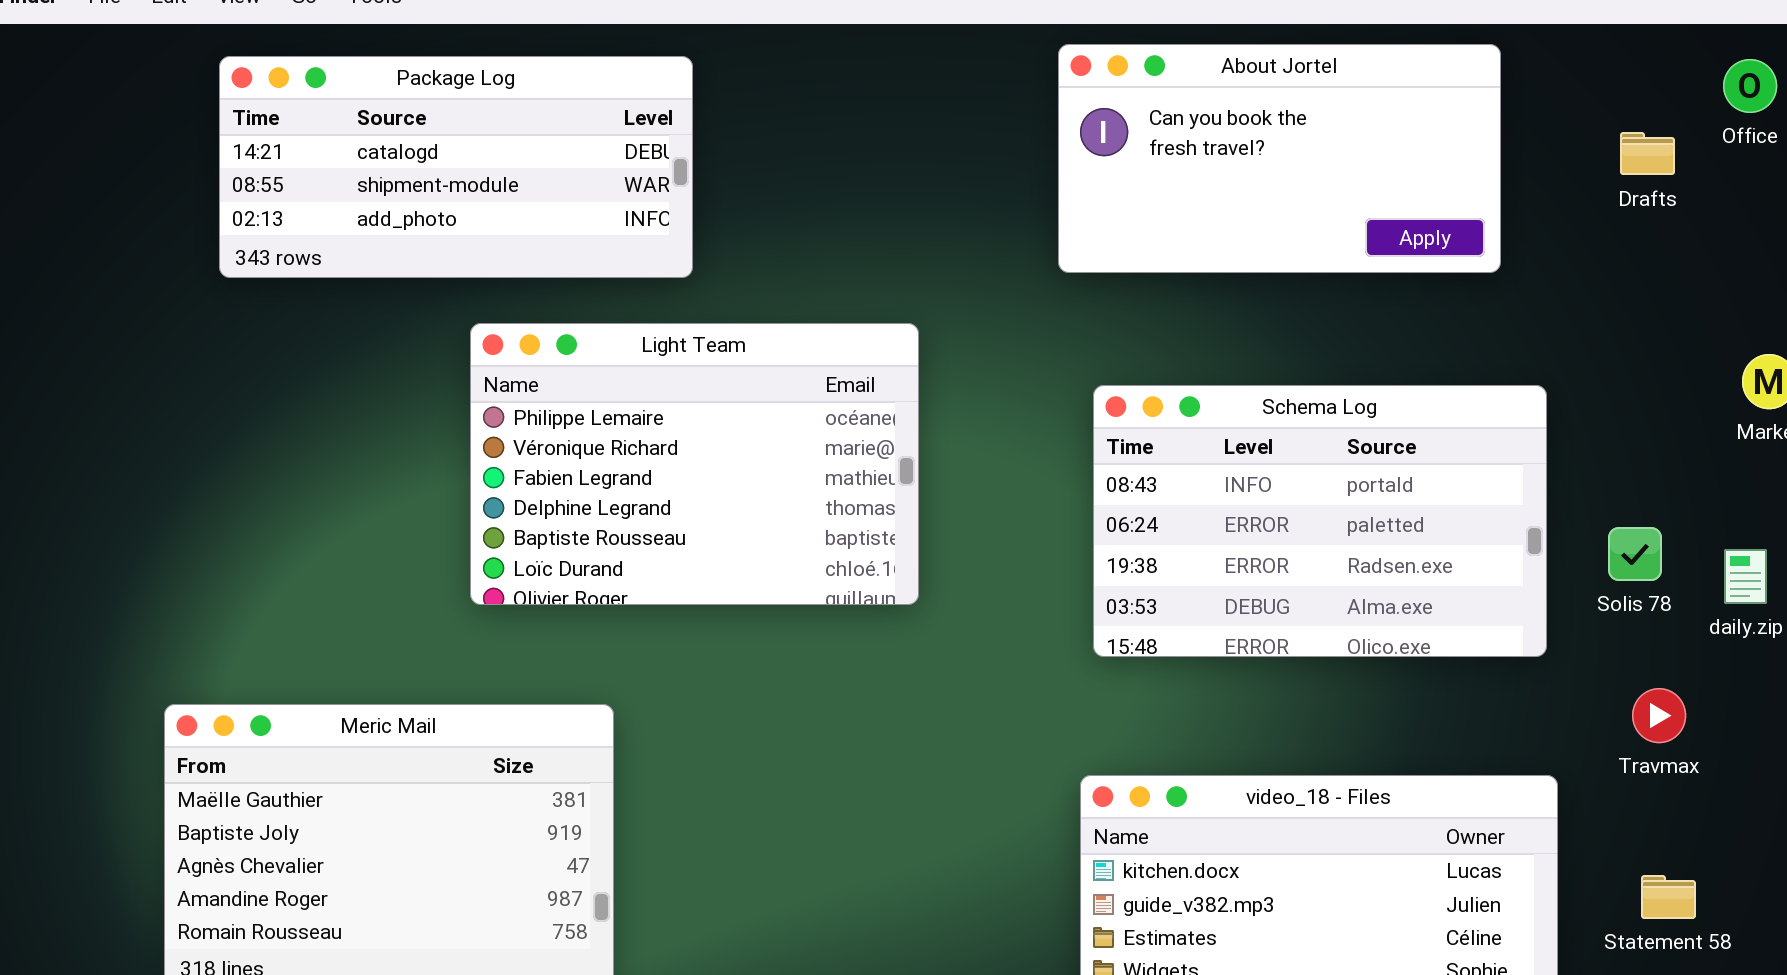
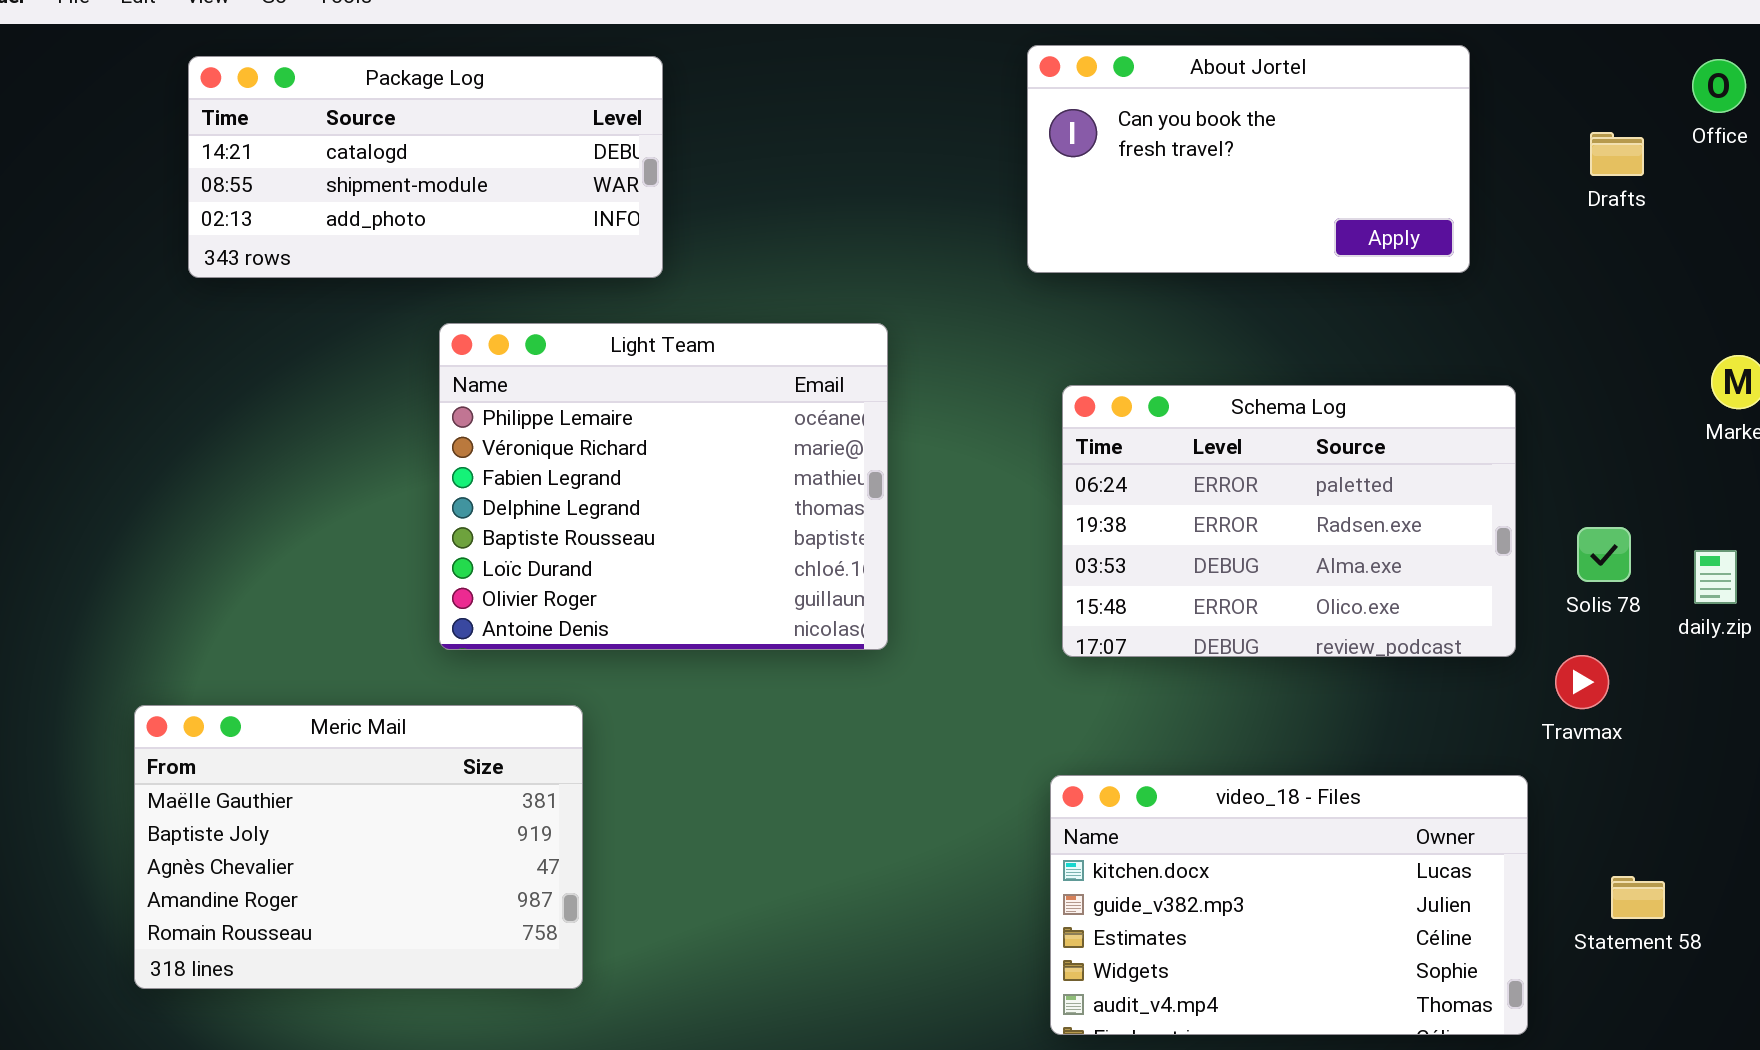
Light Team: [470,323,919,605] -> [439,323,888,650], resized
Schema Log: [1093,385,1547,657] -> [1062,385,1516,657], scrolled down 1 row
Travmax: [1632,688,1686,743] -> [1555,655,1609,709], moved

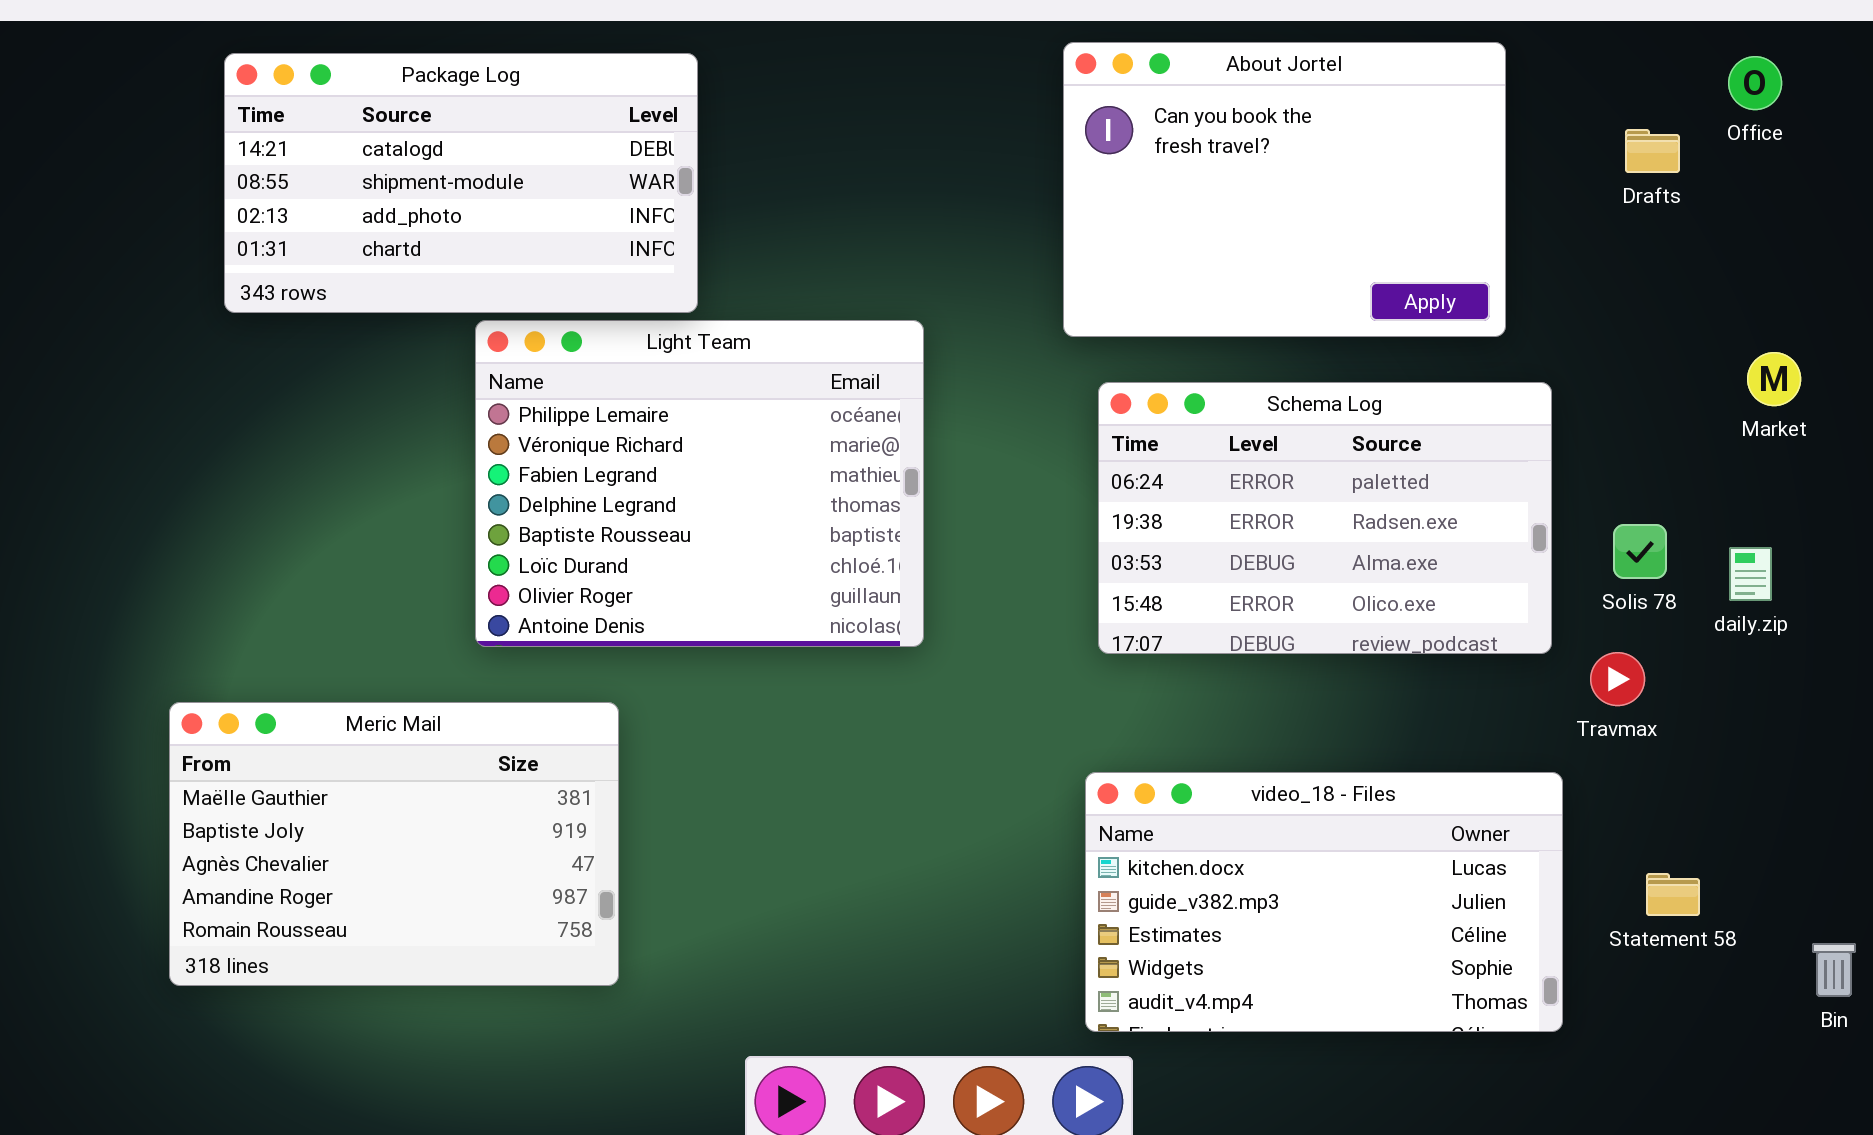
About Jortel: [1027,45,1470,273] -> [1063,42,1506,337], resized
Package Log: [188,56,663,278] -> [224,53,698,313], resized

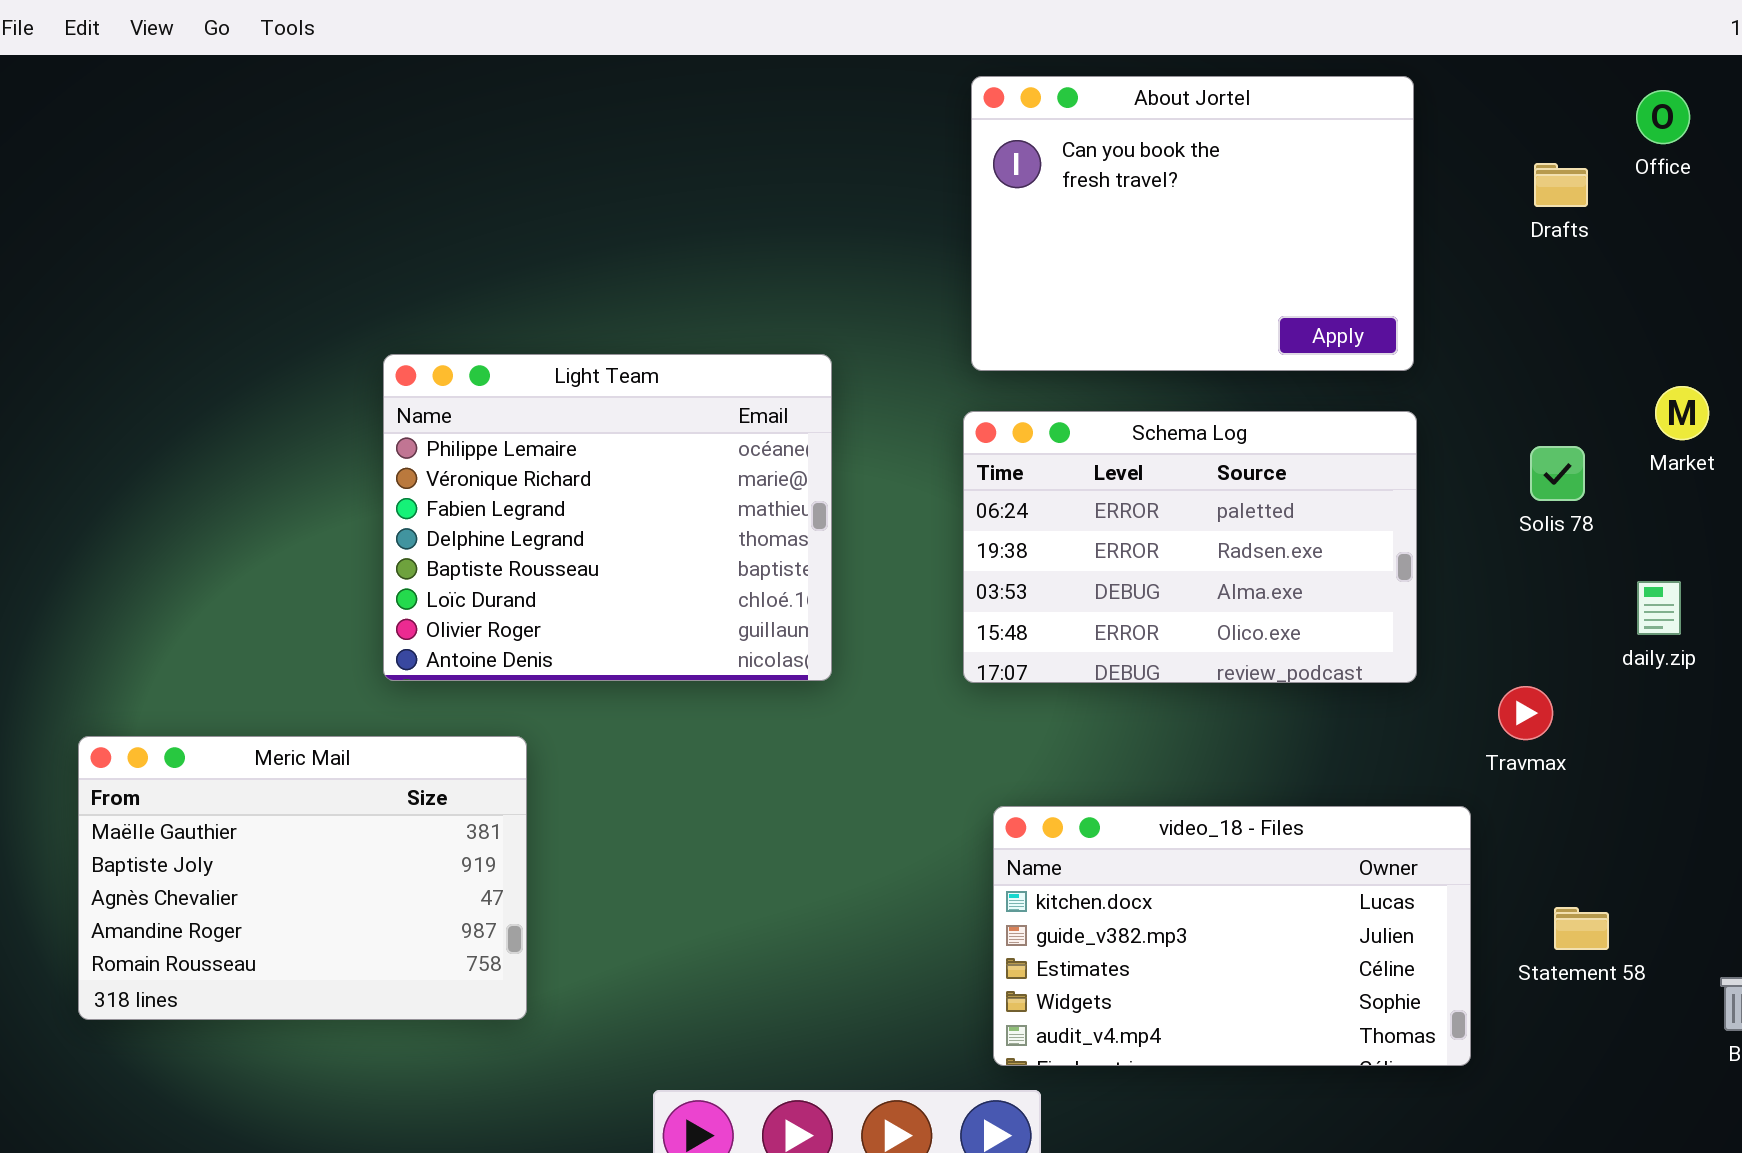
Package Log: [224,53,698,313] -> none, closed
Schema Log: [1098,382,1552,654] -> [963,411,1417,683], moved
Solis 78: [1613,524,1667,579] -> [1530,446,1585,501], moved

